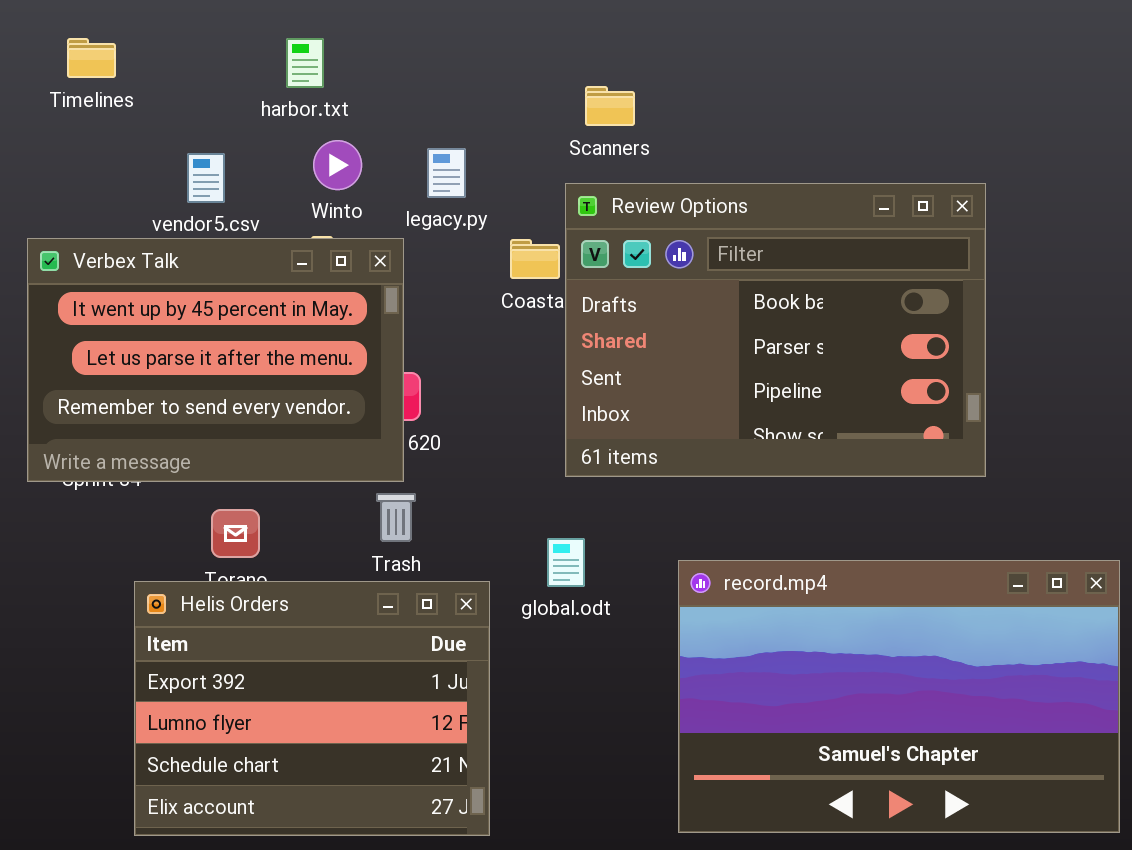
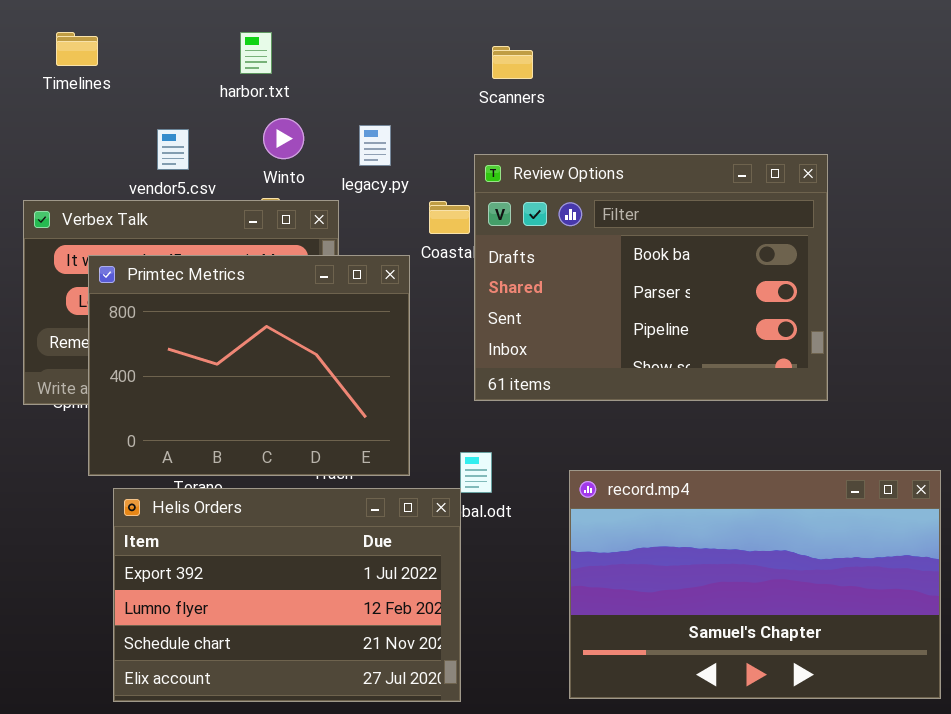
Scanners: [585,86,635,126] -> [492,46,533,79], moved
Primtec Metrics: none -> [88,255,410,476], opened
Helis Orders: [134,581,490,836] -> [113,488,461,702], resized

